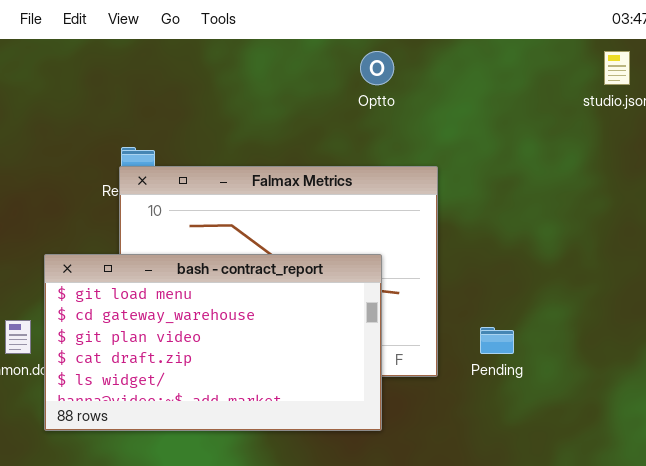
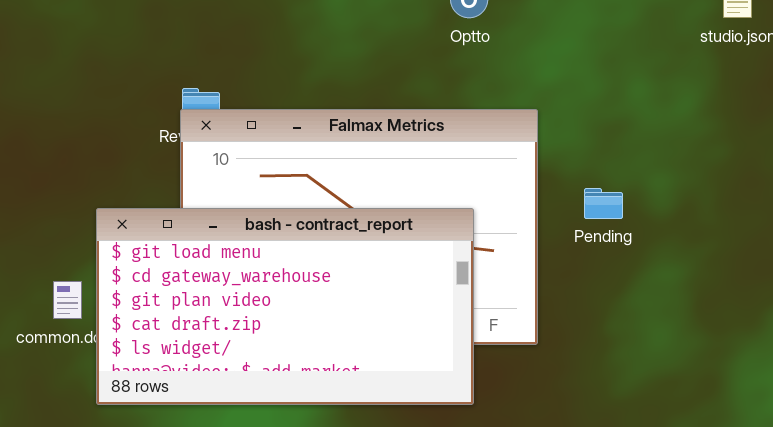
Pending: [480,327,514,354] -> [584,188,623,219], moved

